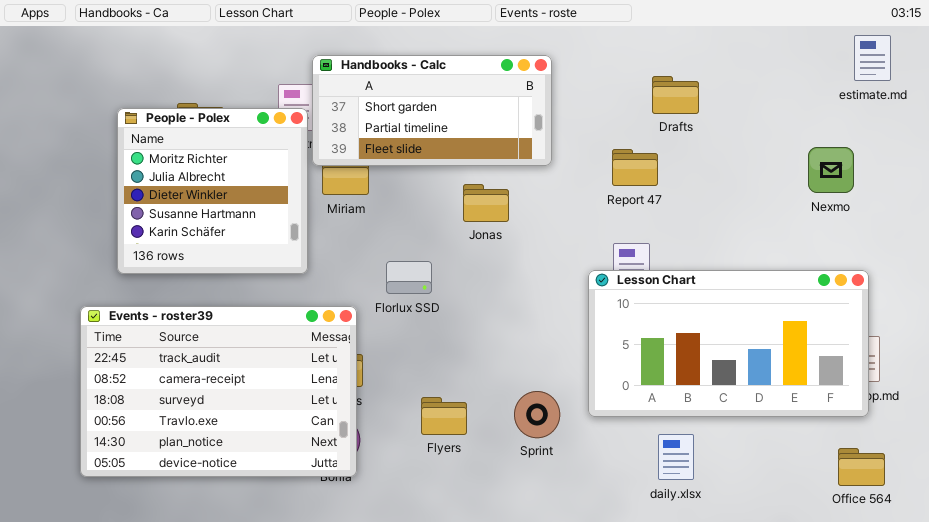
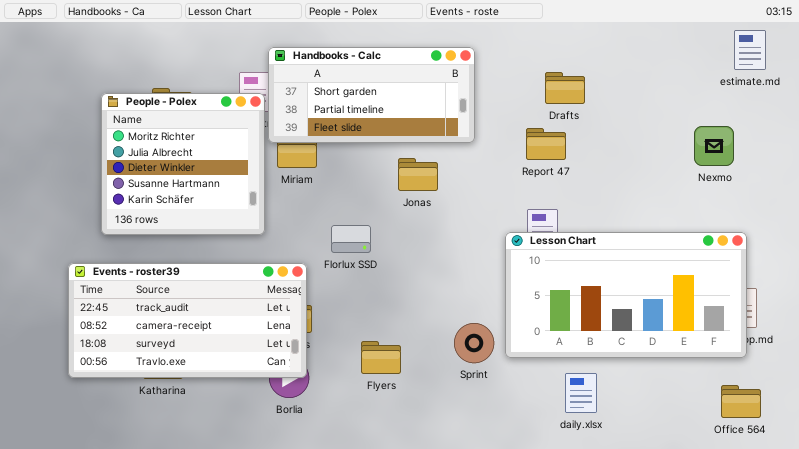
Drafts: [652,76,699,114] -> [545,72,585,104], moved
Events - roster39: [80,306,357,477] -> [68,263,307,378], resized
Sprint: [514,391,560,438] -> [454,323,494,363], moved

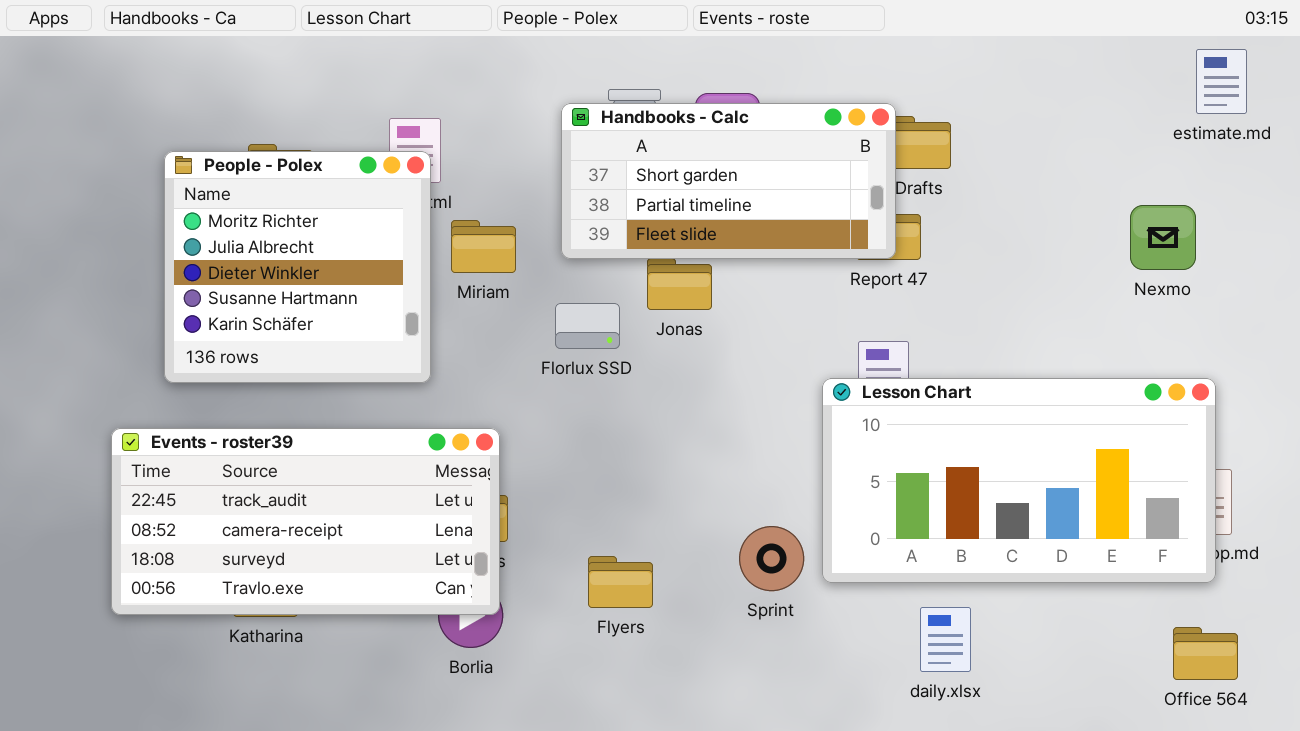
Handbooks - Calc: [268,47,475,143] -> [561,103,896,259], moved
Florlux SSD: [331,225,371,253] -> [555,303,620,349], moved

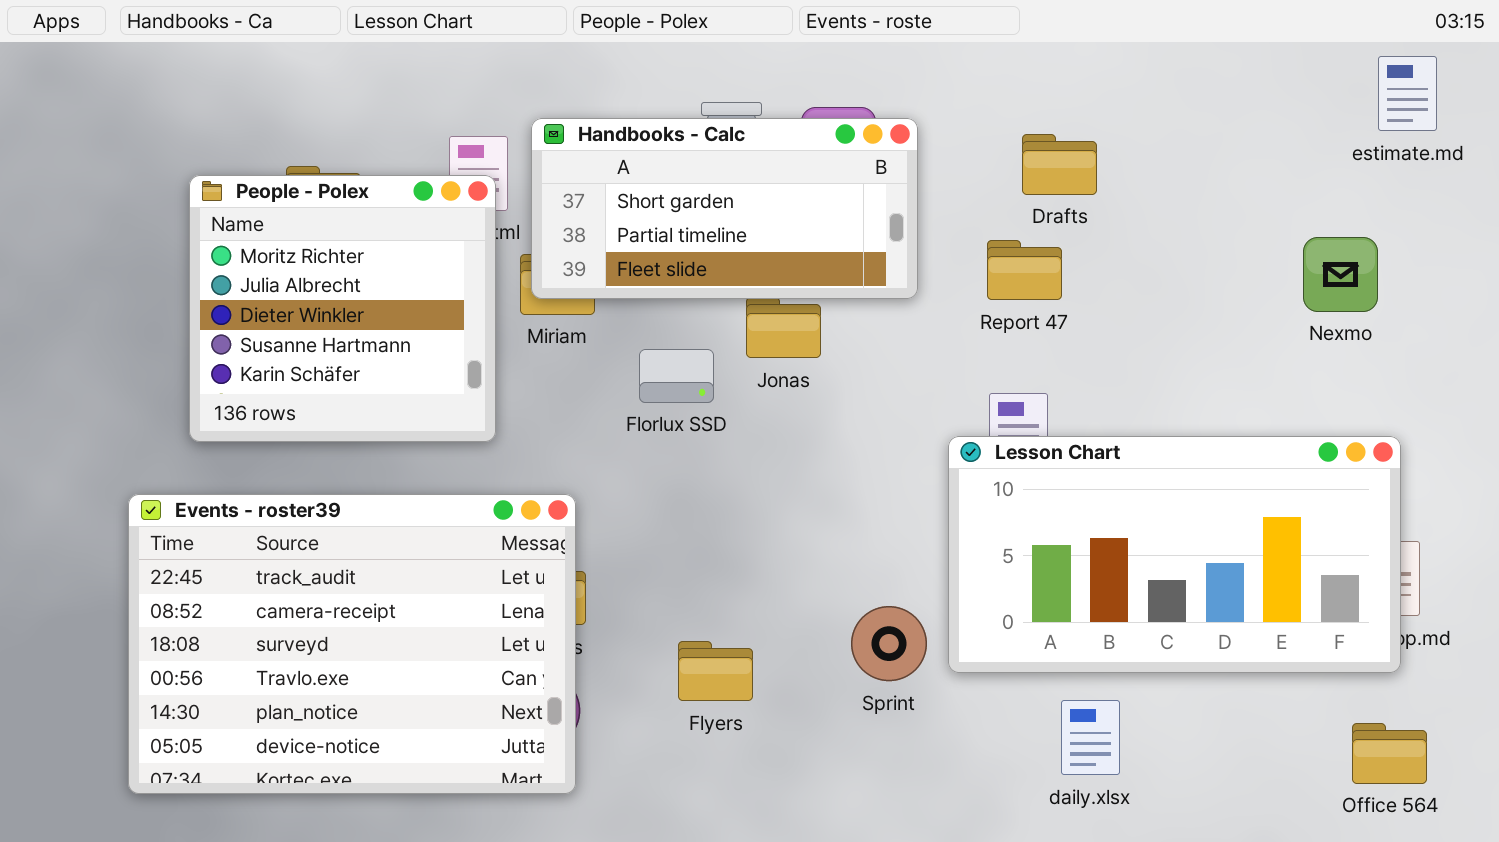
Handbooks - Calc: [561,103,896,259] -> [531,118,918,299], moved
Events - roster39: [111,428,500,615] -> [128,494,576,794], resized

